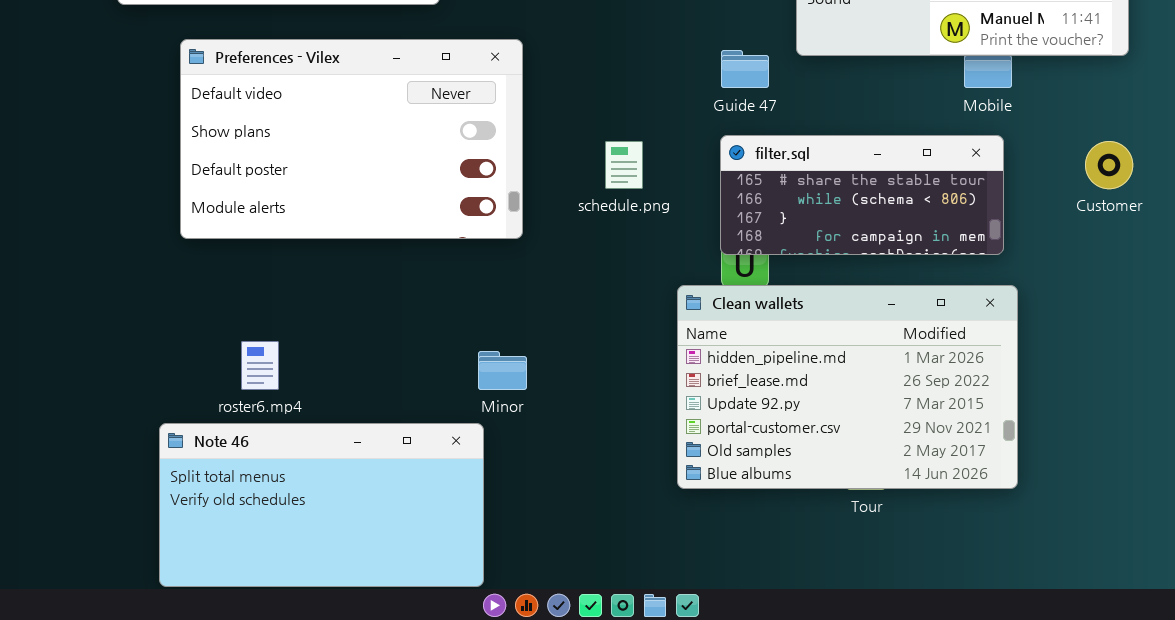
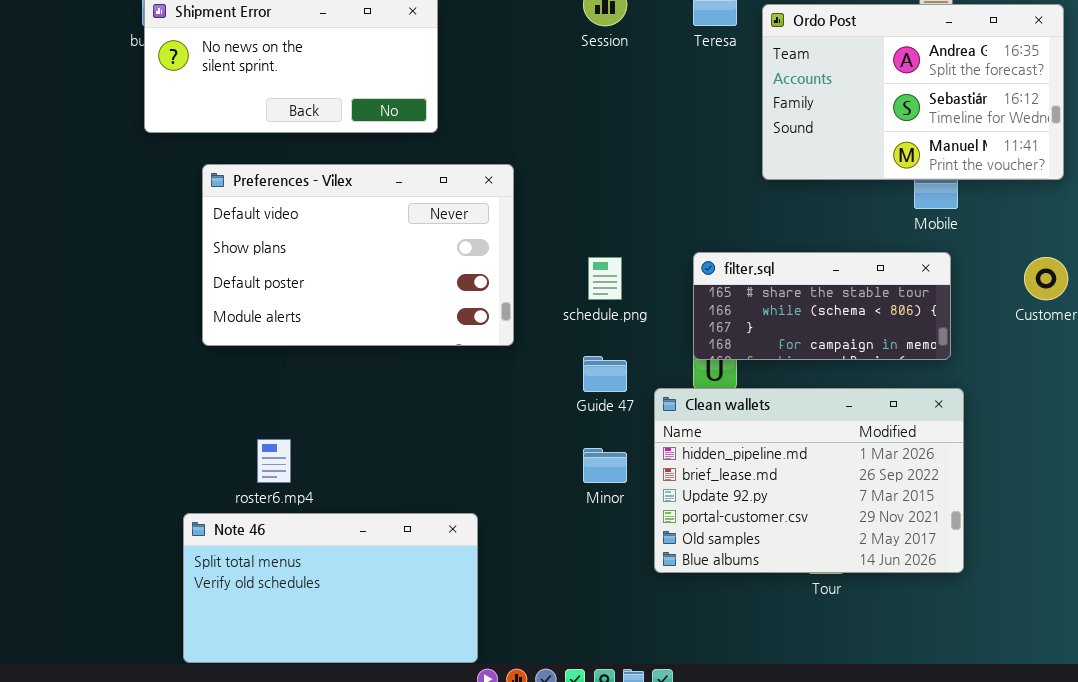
Guide 47: [721,50,769,88] -> [583,356,627,392], moved
Minor: [478,351,527,390] -> [583,448,627,483], moved

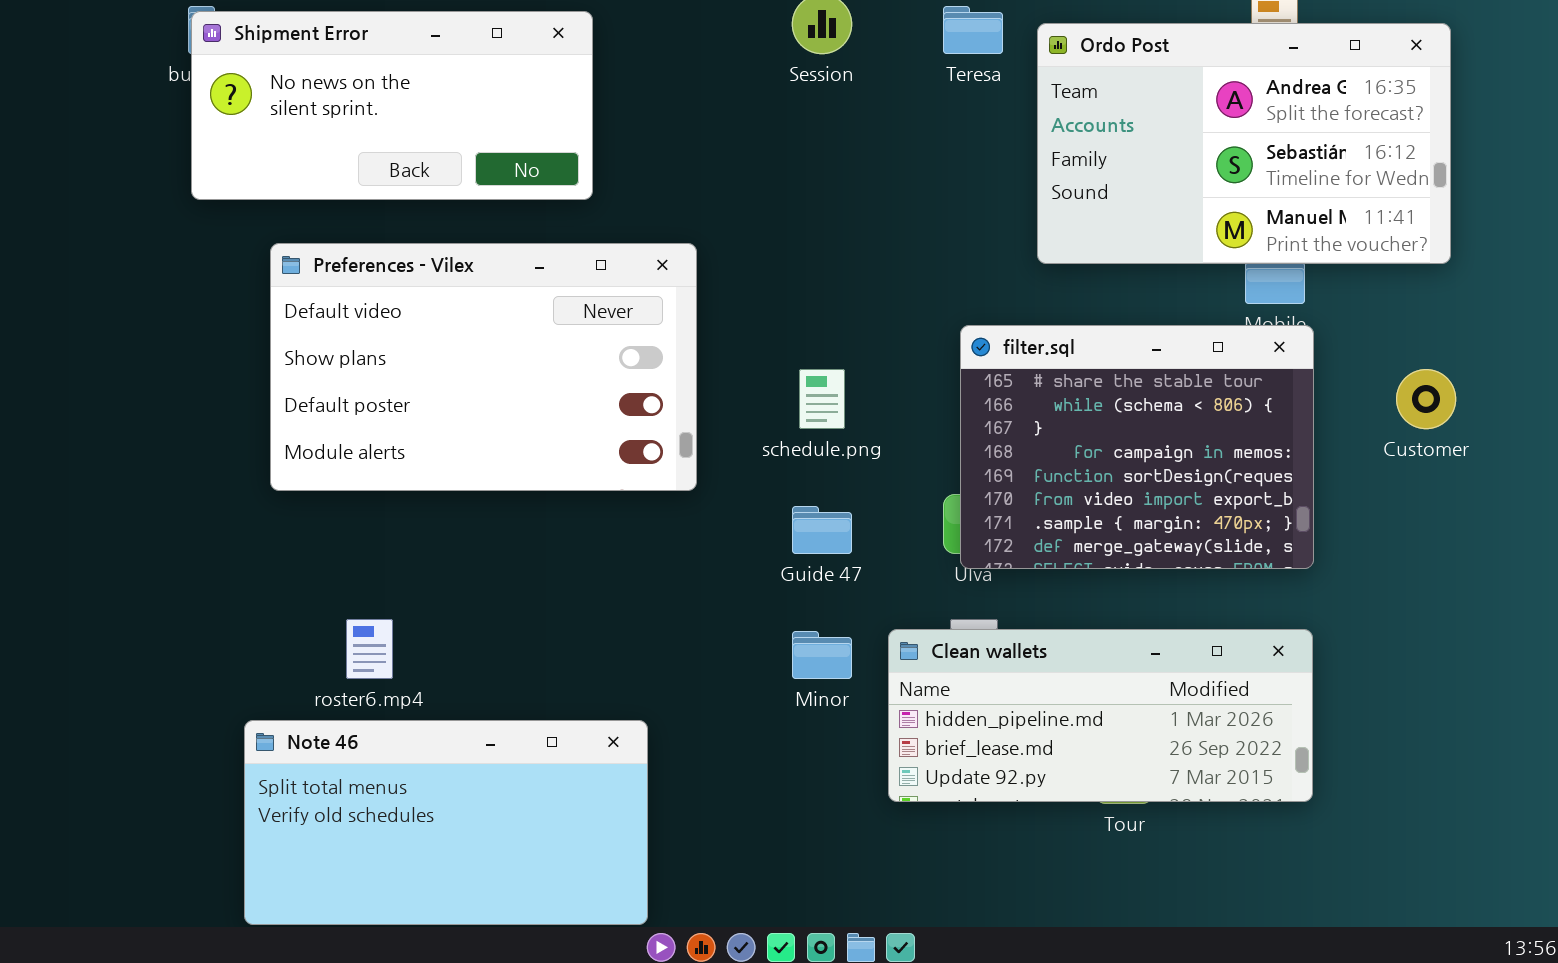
filter.sql: [693,252,951,360] -> [960,325,1314,569], moved, resized
Clean wallets: [654,388,964,573] -> [888,629,1313,802], resized

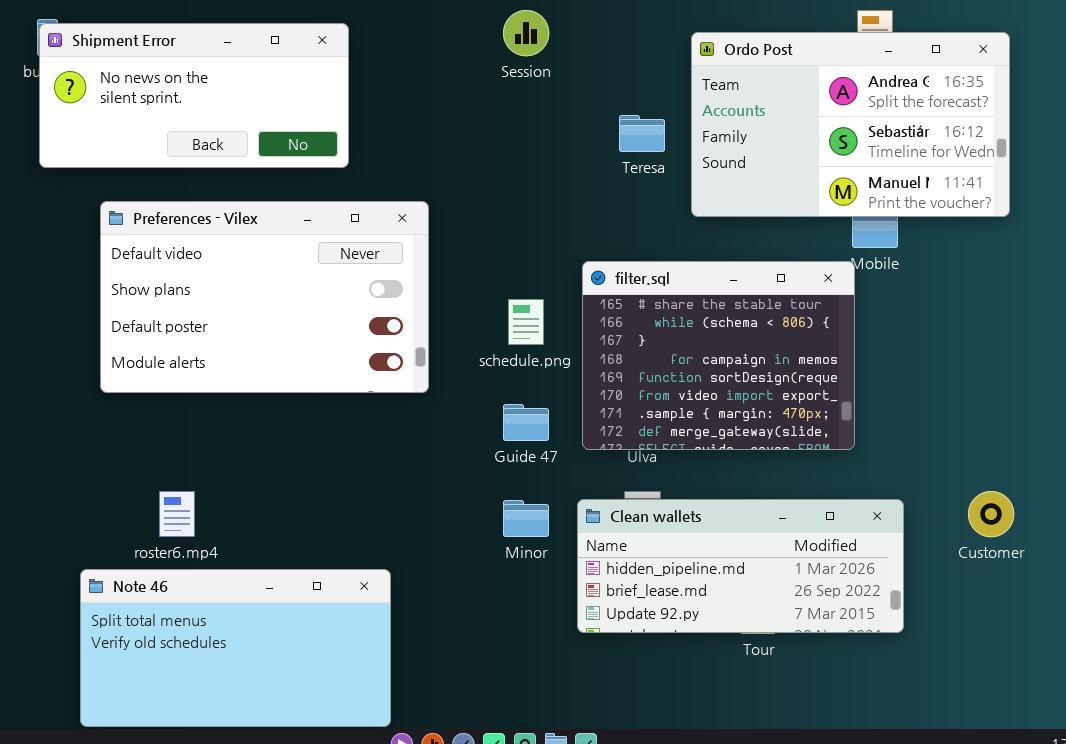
Teresa: [943,6,1003,54] -> [619,115,665,152], moved
filter.sql: [960,325,1314,569] -> [582,261,855,450], moved
Customer: [1396,369,1456,429] -> [968,491,1014,537], moved

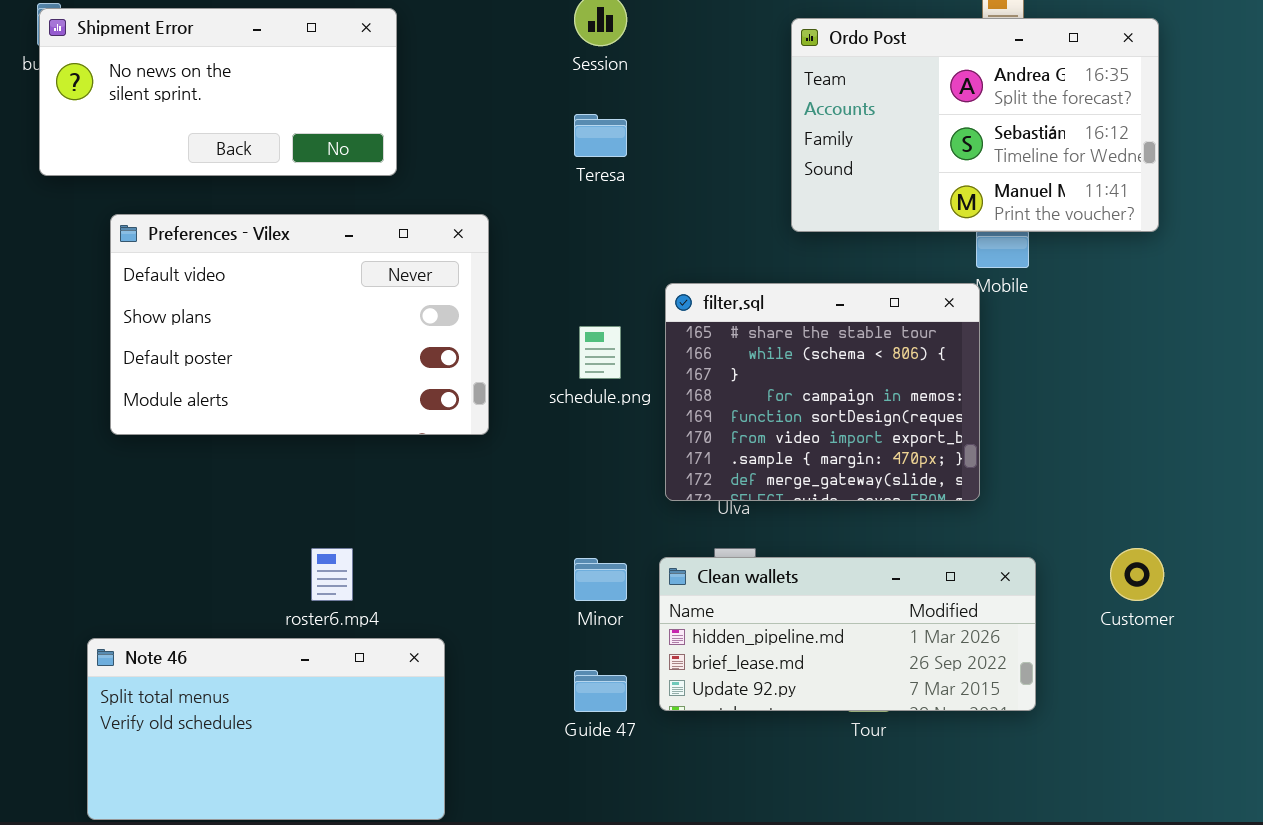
Teresa: [619,115,665,152] -> [574,114,627,157], moved
Guide 47: [503,404,549,441] -> [574,670,627,712], moved
roster6.mp4: [159,491,195,537] -> [311,548,353,601], moved

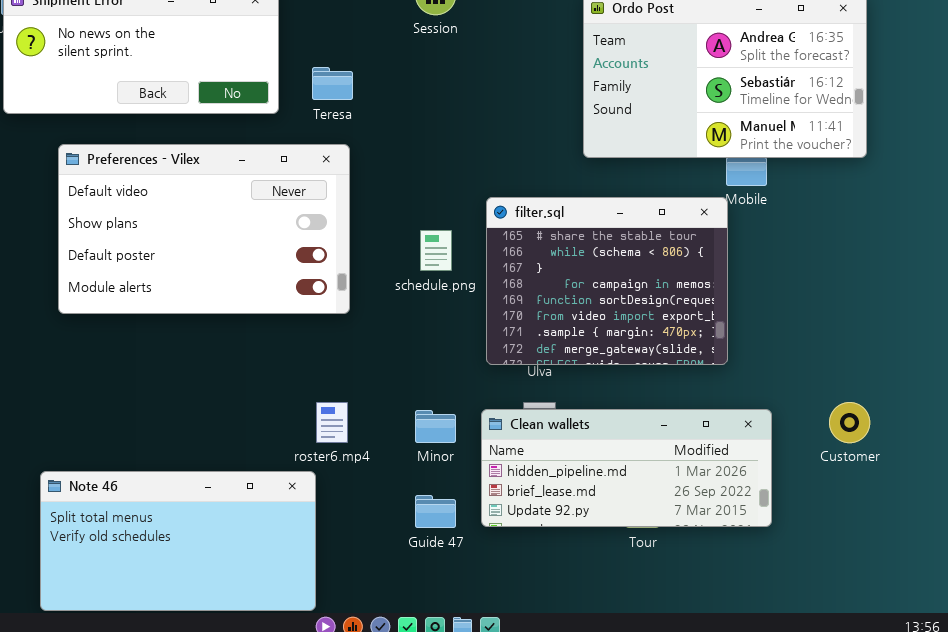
Teresa: [574,114,627,157] -> [312,67,353,100], moved
roster6.mp4: [311,548,353,601] -> [316,402,348,443], moved

